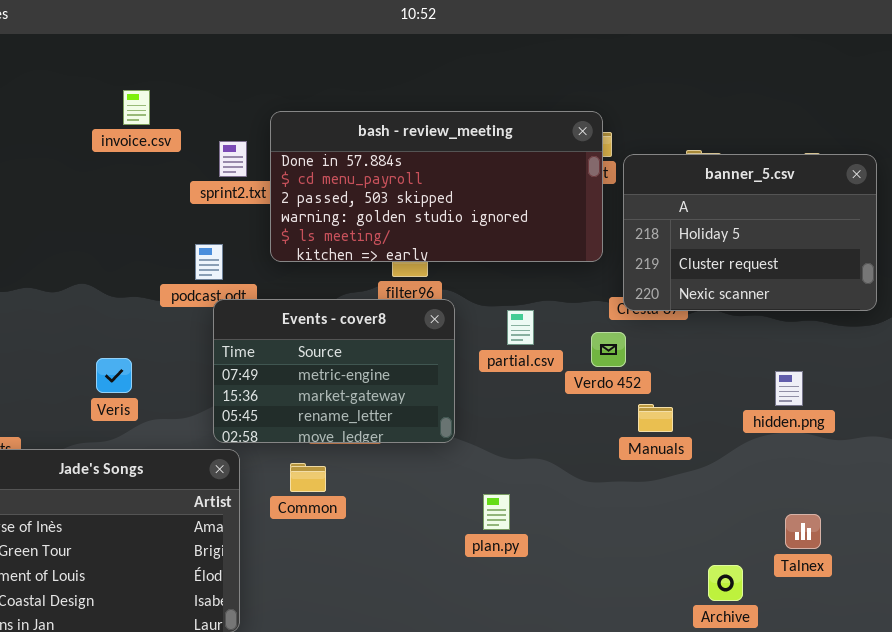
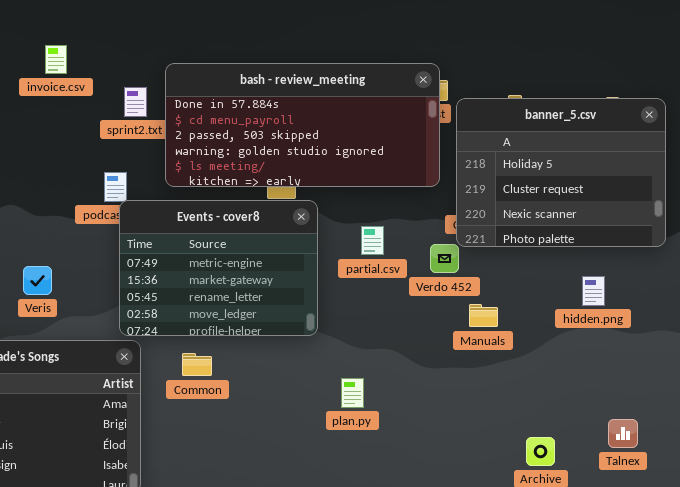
banner_5.csv: [623,154,877,311] -> [456,98,666,247], resized
Events - cover8: [213,299,455,443] -> [119,200,318,336], resized
Talnex: [785,514,821,549] -> [608,419,638,448], moved

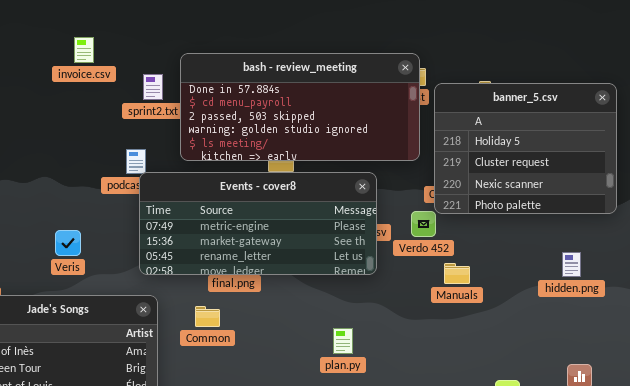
Events - cover8: [119,200,318,336] -> [139,172,377,275], resized
hidden.png: [582,276,605,306] -> [562,252,581,277], moved

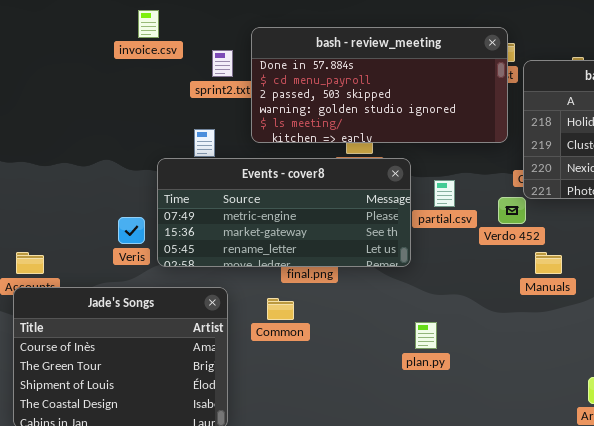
Events - cover8: [139,172,377,275] -> [157,158,411,267], moved

